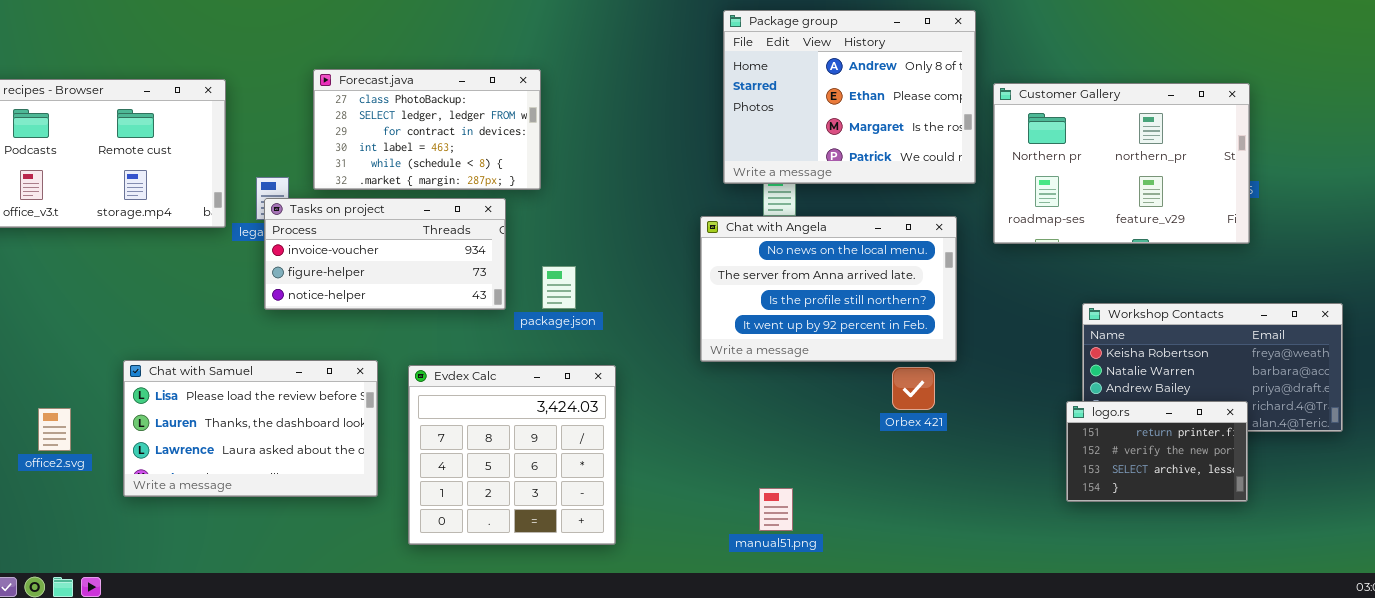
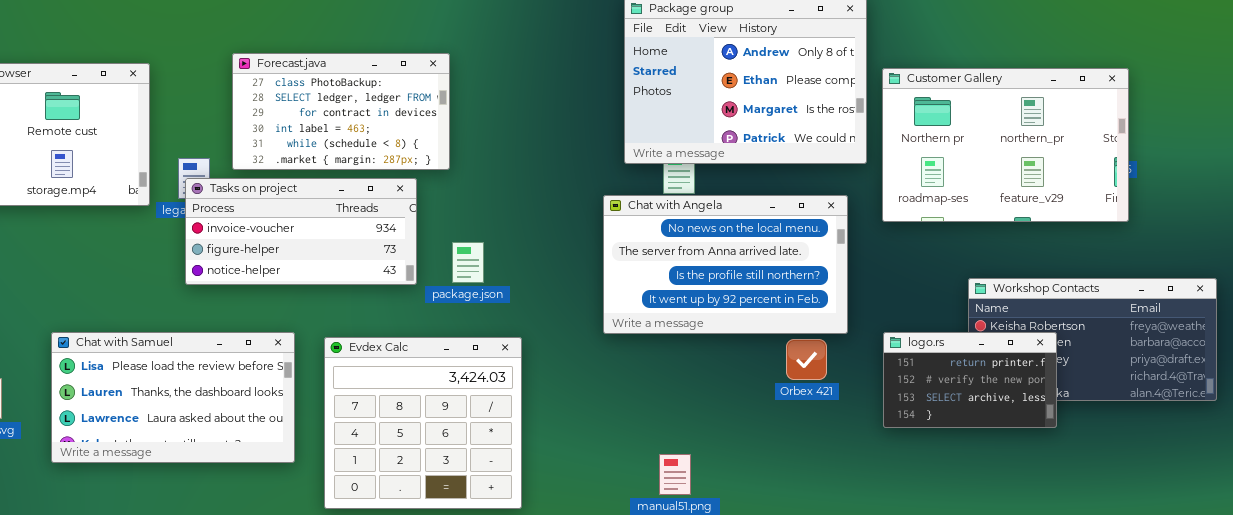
logo.rs: [1066,401,1248,502] -> [883,332,1057,428], moved

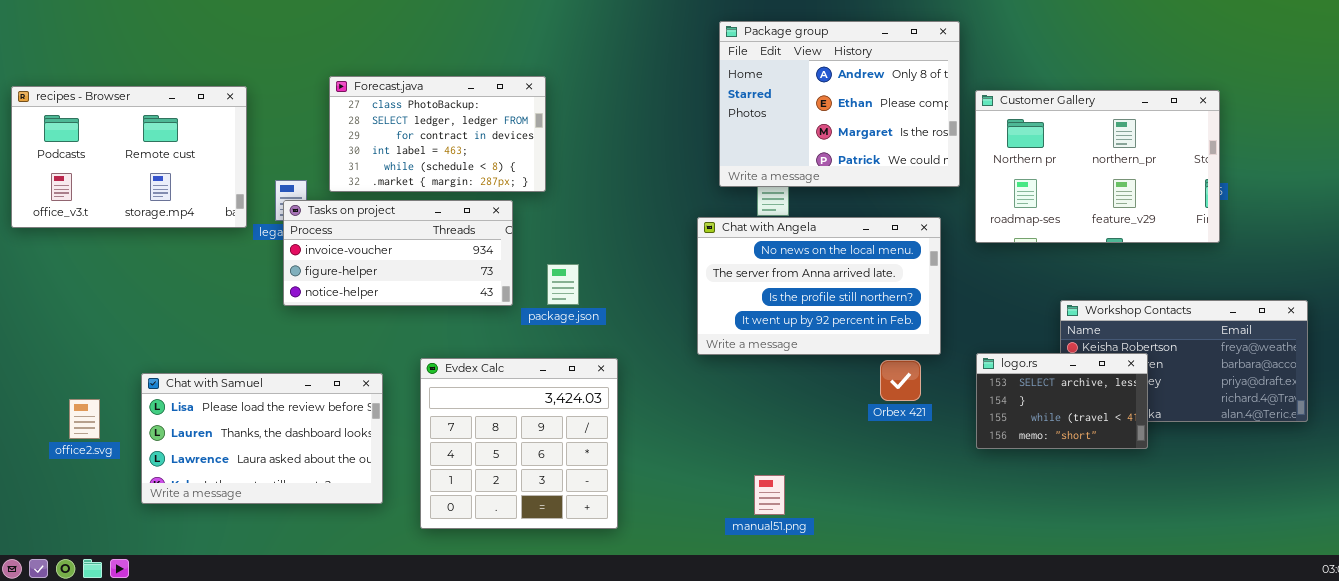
Chat with Samuel: [51,332,295,463] -> [141,373,383,504], moved
logo.rs: [883,332,1057,428] -> [976,353,1148,449], scrolled down 2 rows

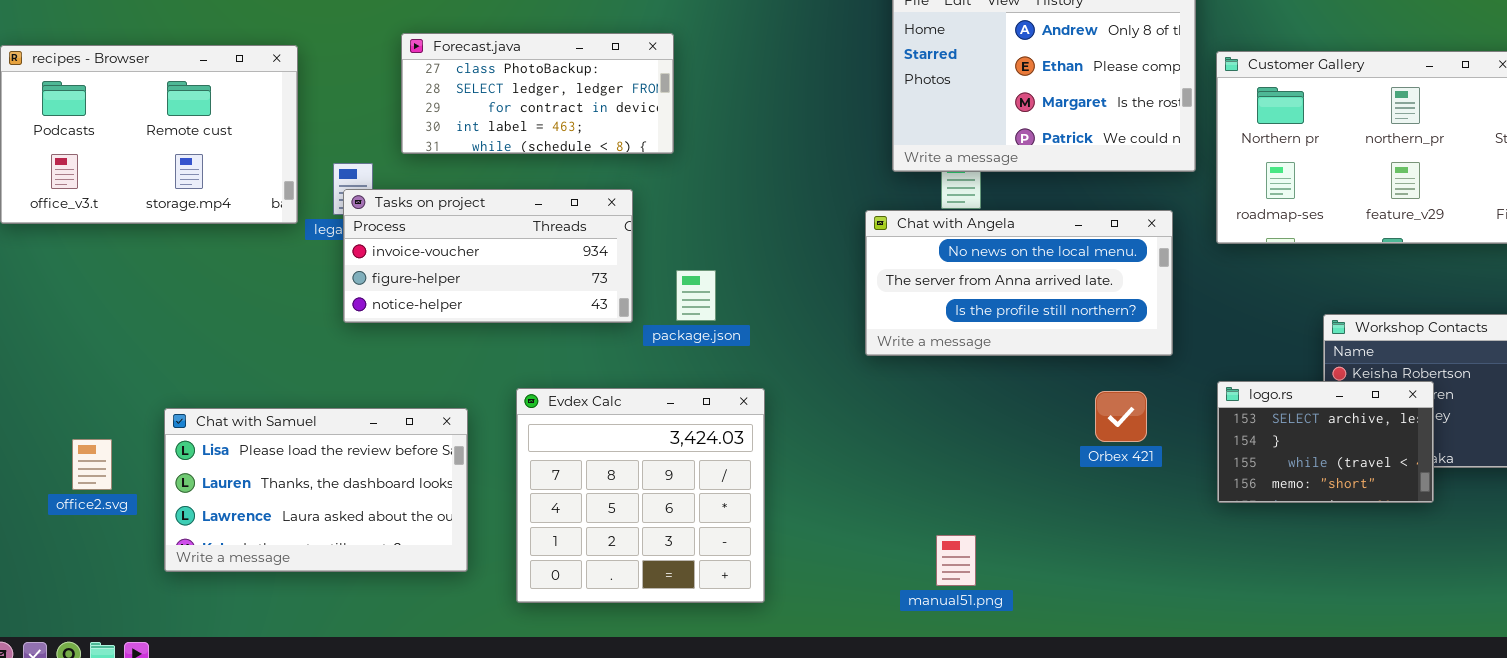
Forecast.java: [329,76,546,192] -> [401,33,674,154], resized
Chat with Angela: [697,217,941,355] -> [865,210,1173,356], resized

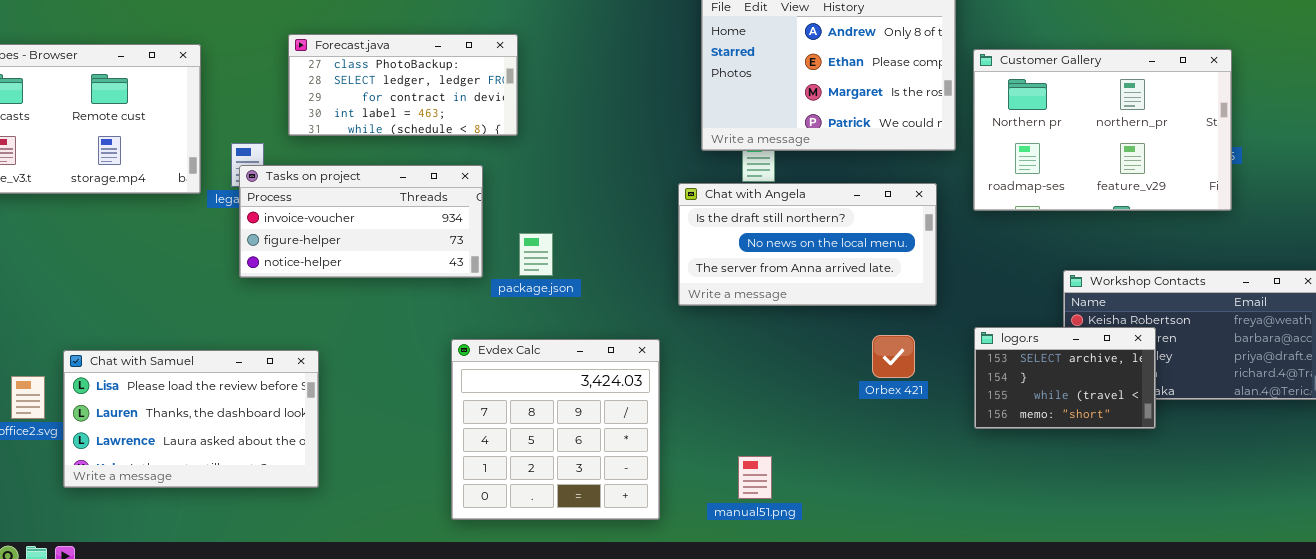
Chat with Angela: [865,210,1173,356] -> [678,183,937,306], scrolled up 1 row
Evdex Calc: [516,388,765,603] -> [451,339,660,520], moved
Chat with Samuel: [164,408,468,572] -> [63,350,319,488], moved

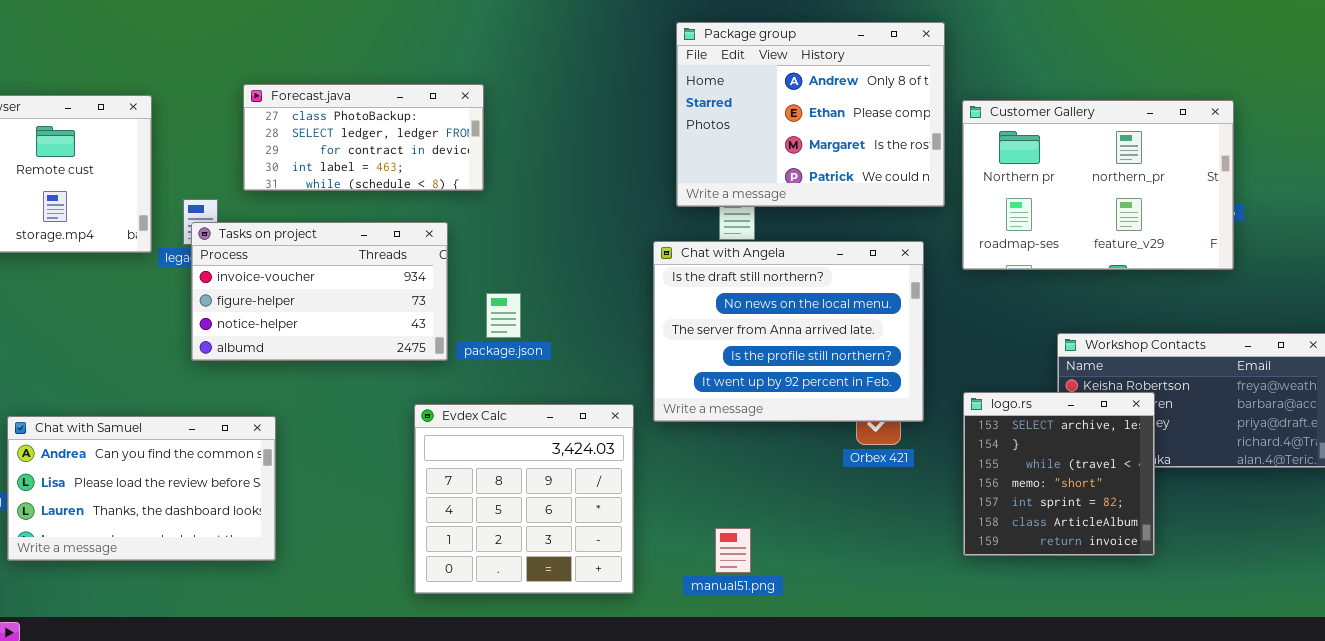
Tasks on project: [239,165,483,278] -> [191,222,448,361], resized
Chat with Angela: [678,183,937,306] -> [653,241,924,422], resized
logo.rs: [974,327,1156,429] -> [963,392,1155,556], resized
Chat with Samuel: [63,350,319,488] -> [7,416,276,561], scrolled up 1 row

